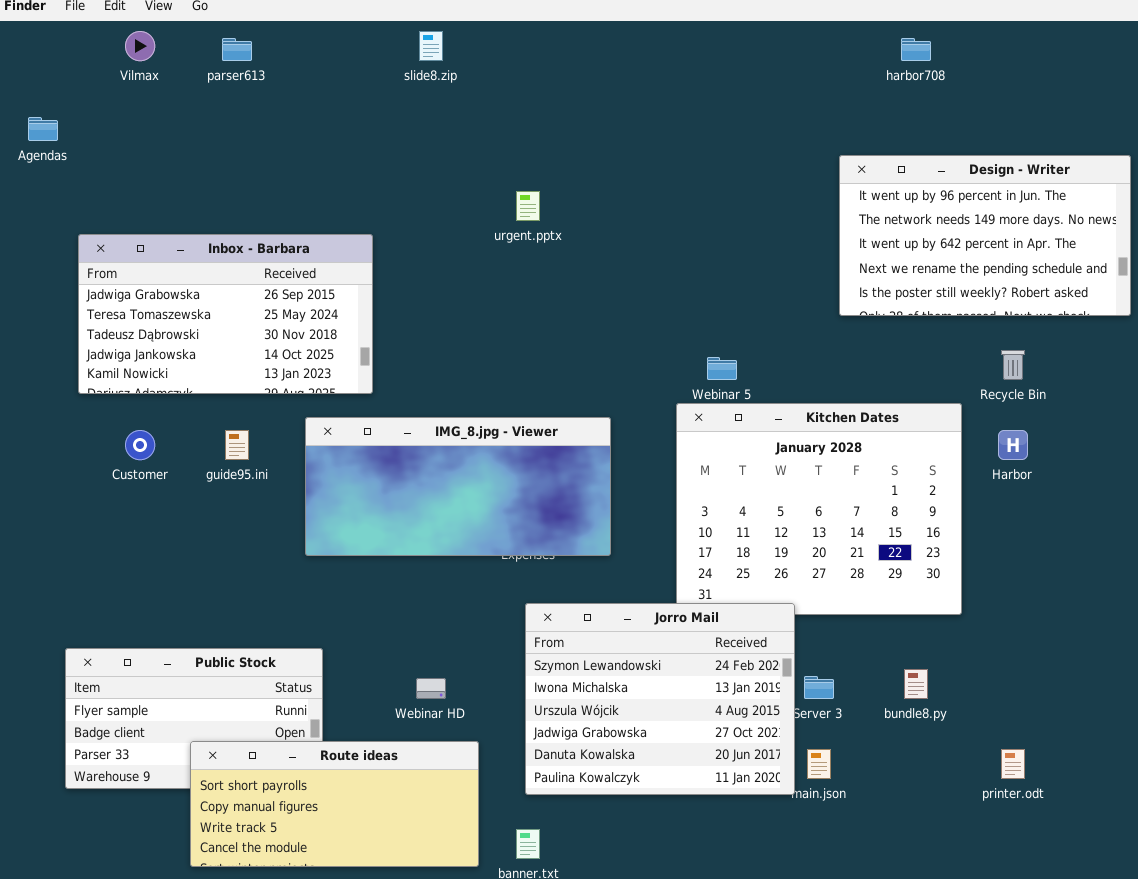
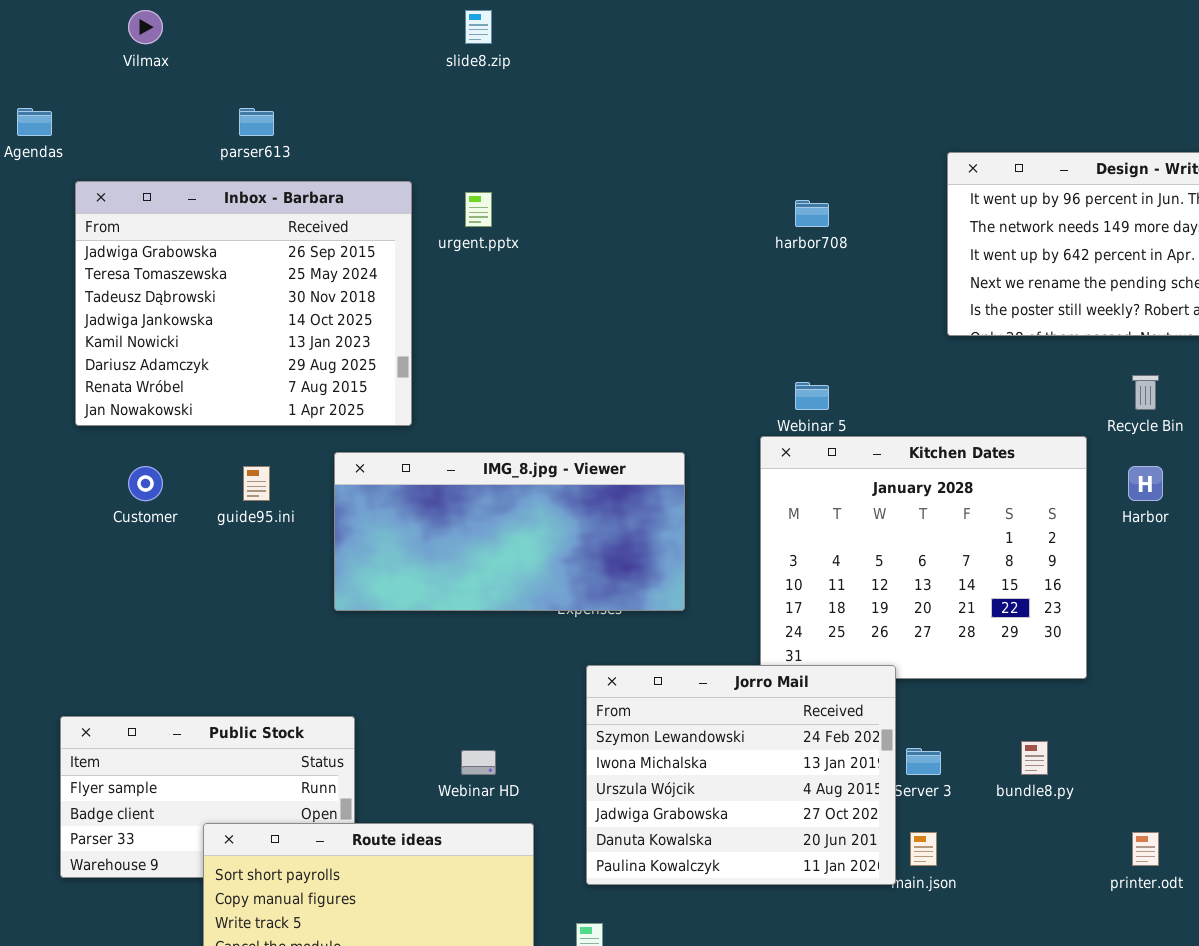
parser613: [222,38,252,61] -> [239,108,274,136], moved
harbor708: [901,38,931,61] -> [795,200,829,227], moved
urgent.pptx: [516,191,540,221] -> [465,192,492,227], moved
Inbox - Barbara: [78,234,373,394] -> [75,181,412,426], resized

